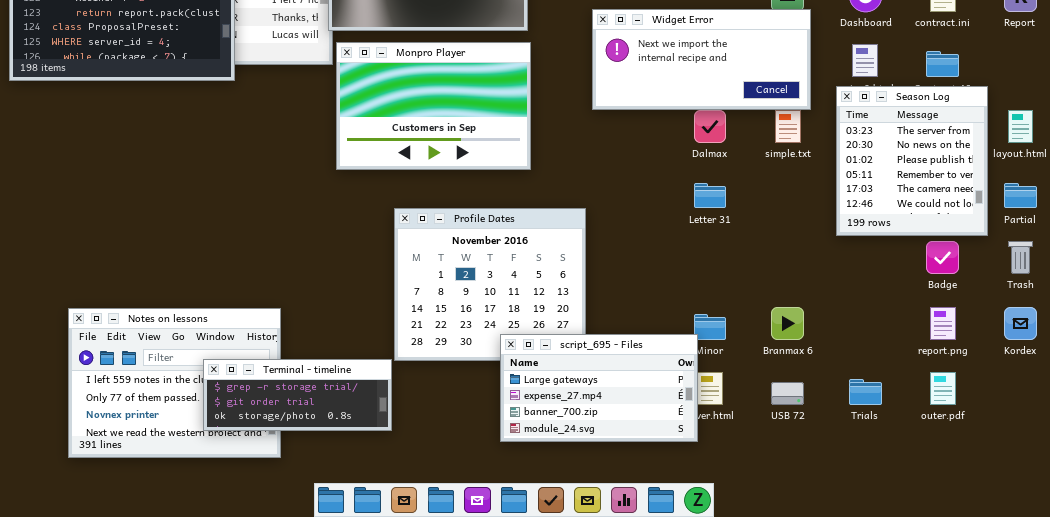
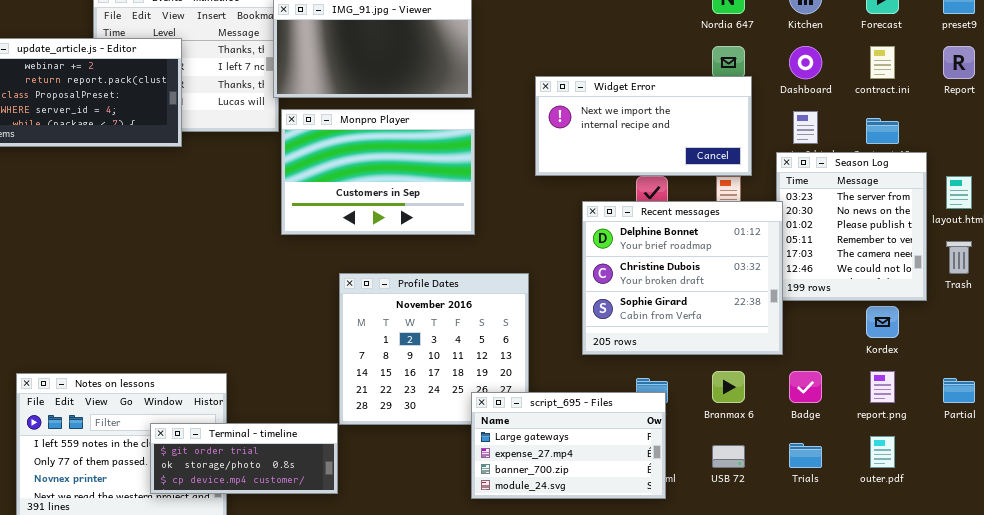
Recent messages: none -> [582,201,783,355], opened
Partial: [1004,183,1037,208] -> [943,378,975,403], moved
Badge: [926,241,959,274] -> [789,371,822,403], moved
Trash: [1008,241,1033,274] -> [946,241,972,274], moved
Kordex: [1004,307,1037,340] -> [866,306,899,338], moved
script_695 - Files: [500,334,698,442] -> [471,392,666,499], moved
Terminal - timeline: [203,359,392,431] -> [150,423,338,494], scrolled down 1 row

